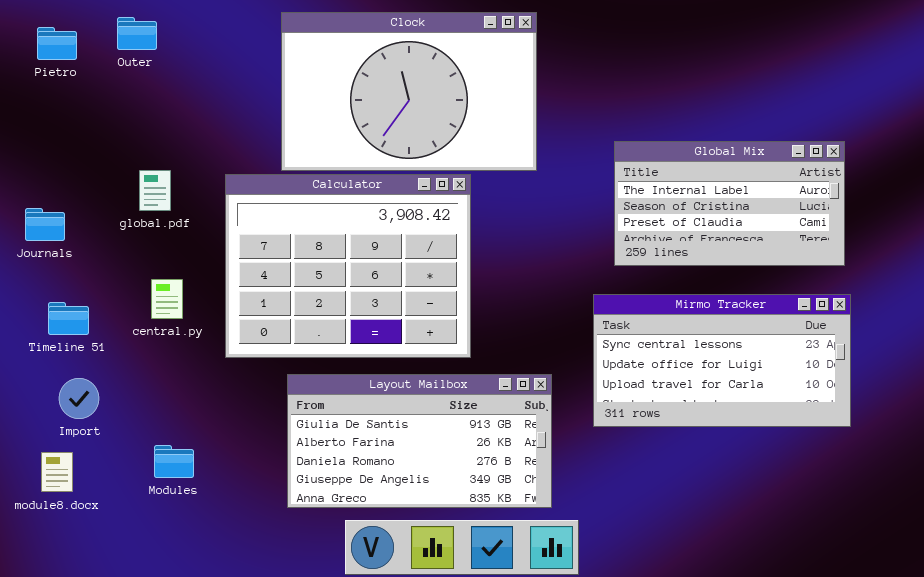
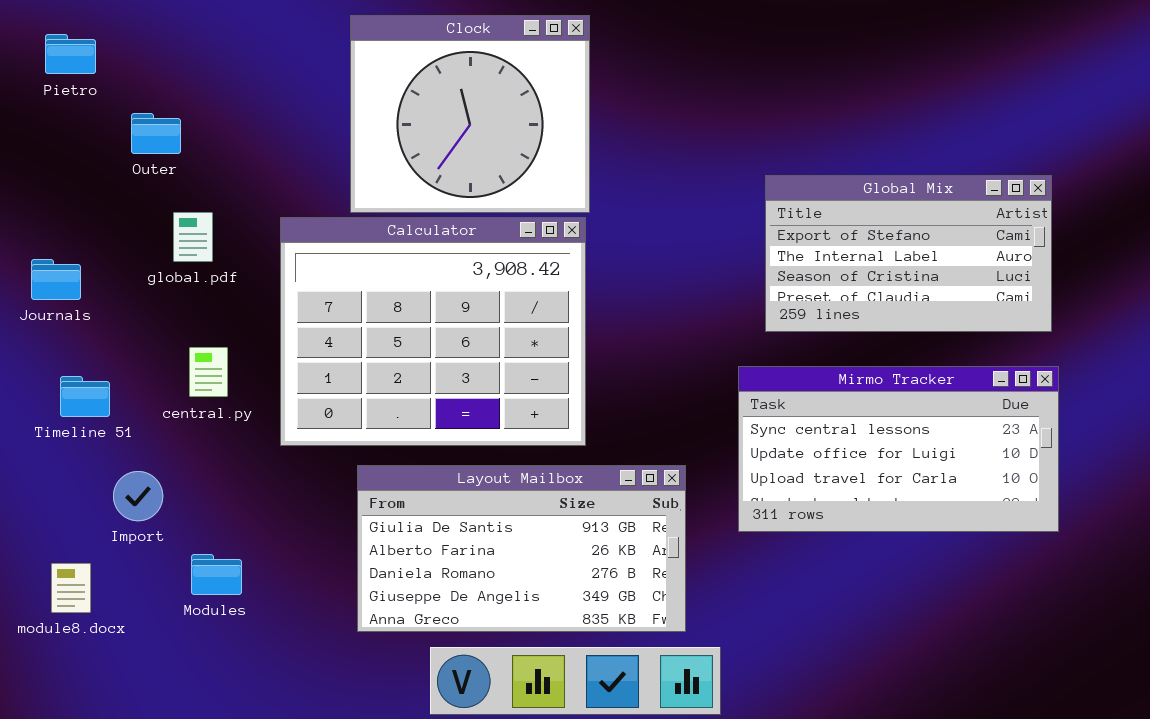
Clock: [281,12,537,171] -> [350,15,590,213], resized
Outer: [117,17,157,50] -> [131,113,181,154], moved
Global Mix: [614,141,845,266] -> [765,175,1052,332], scrolled up 1 row
Import: [59,378,99,419] -> [113,471,163,521], moved

